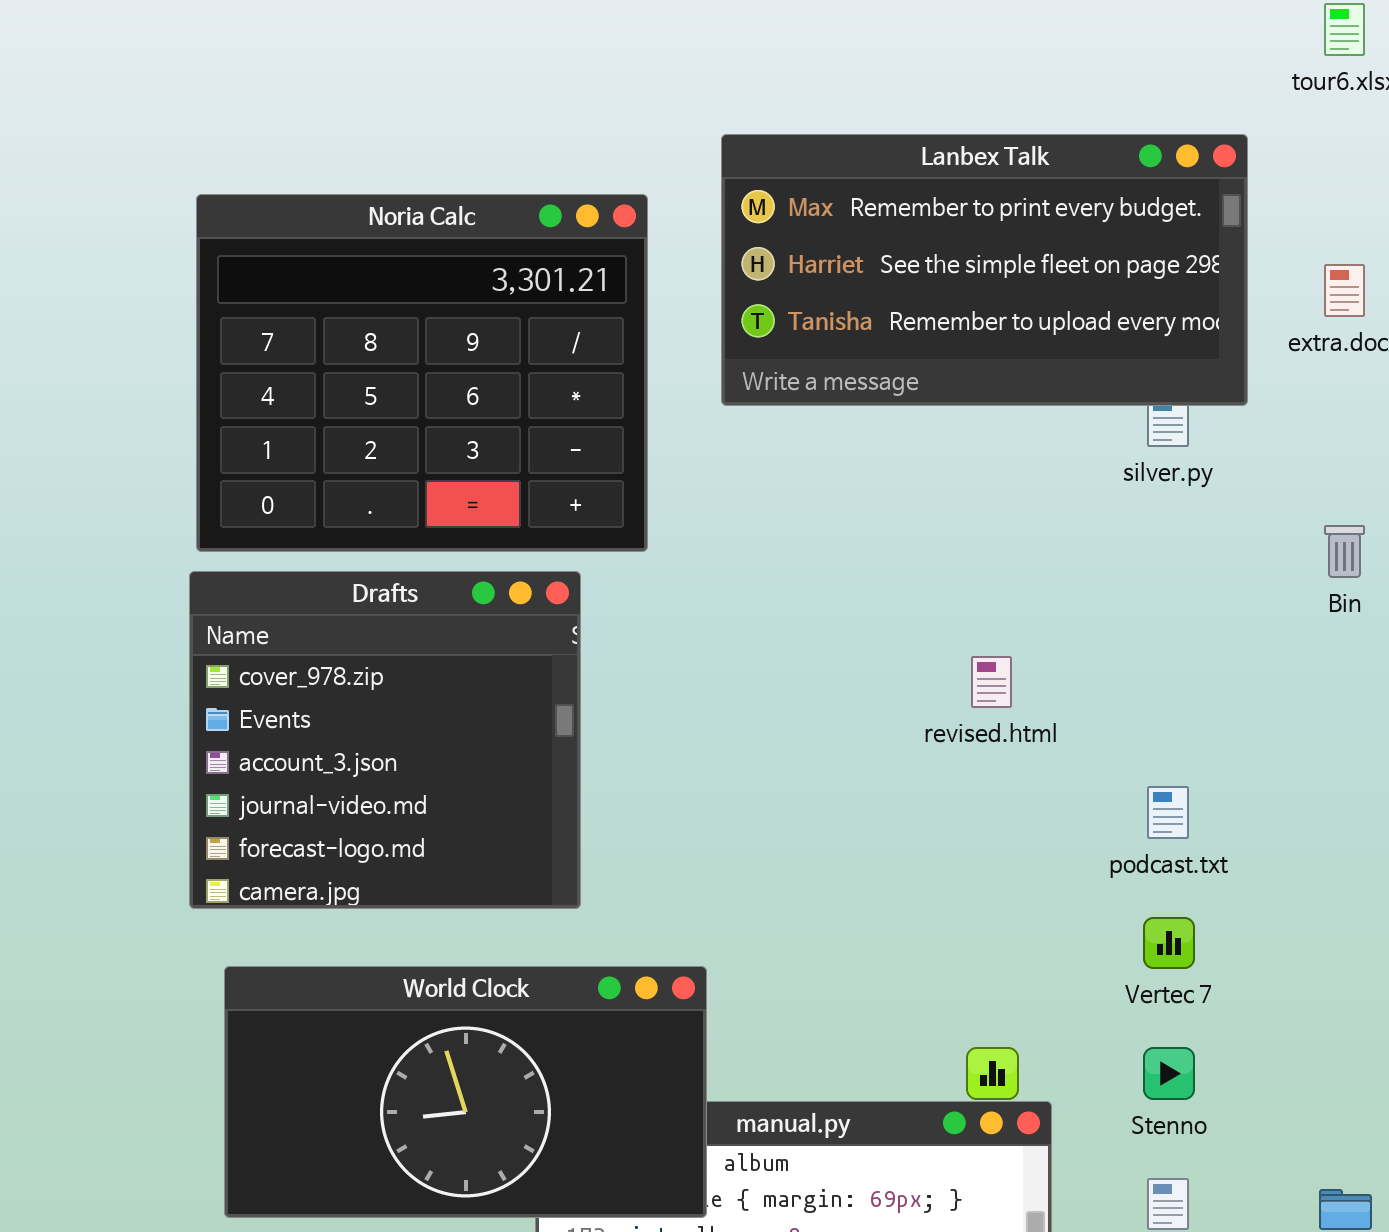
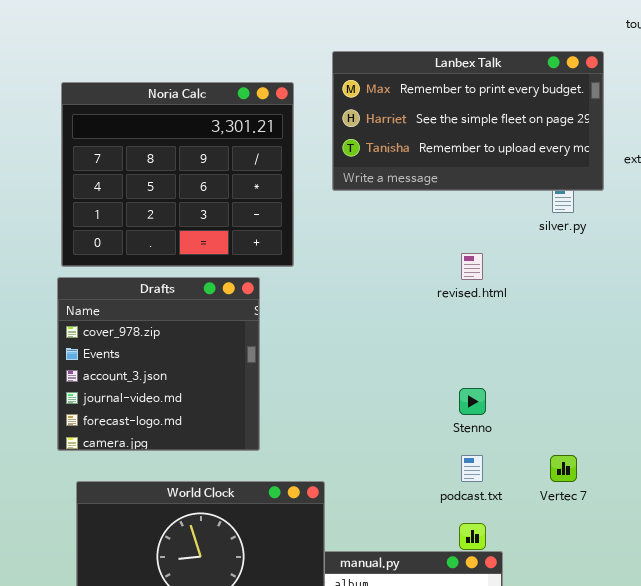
revised.html: [971,656,1012,708] -> [461,253,483,280], moved
podcast.txt: [1147,786,1189,839] -> [461,455,483,482], moved
Stenno: [1143,1047,1195,1100] -> [459,388,486,415], moved

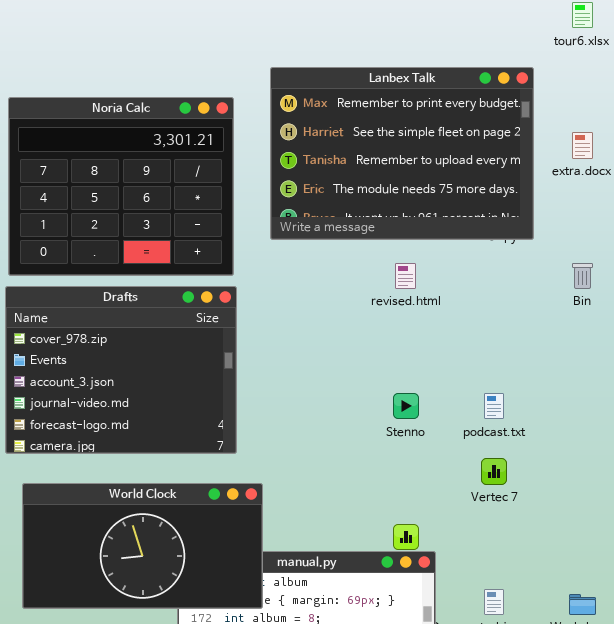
Lanbex Talk: [332,51,604,191] -> [270,67,534,240], resized
Drafts: [57,277,260,451] -> [5,286,237,454], resized
podcast.txt: [461,455,483,482] -> [484,393,504,419], moved

